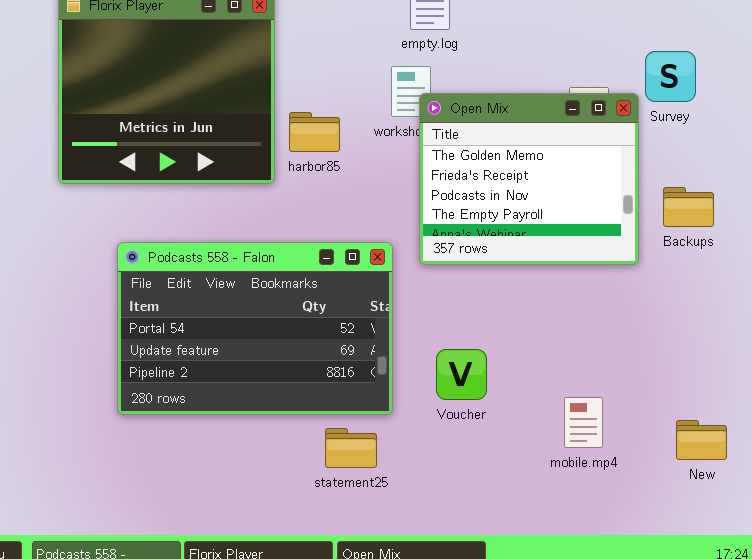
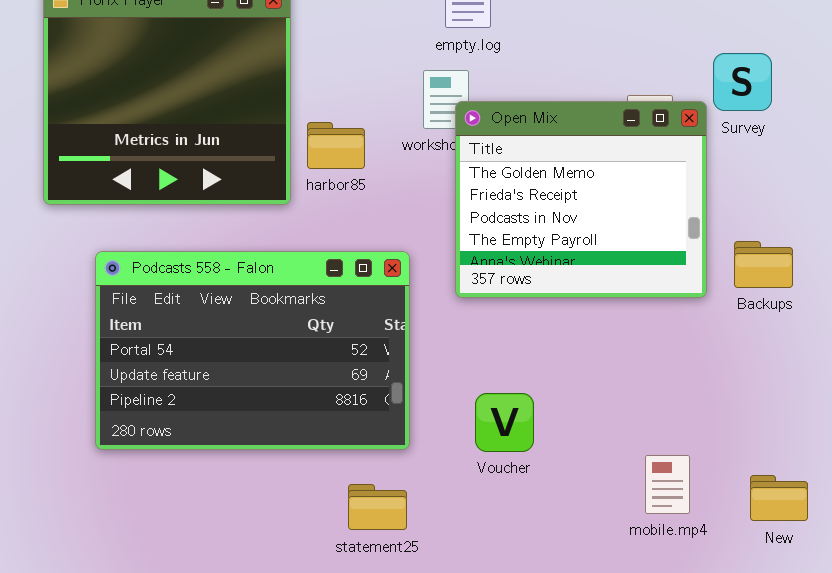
Backups: [663,187,714,227] -> [734,241,793,288], moved
Podcasts 558 - Falon: [117,242,393,415] -> [95,251,410,450], moved
mobile.mp4: [564,397,603,448] -> [645,455,690,514], moved

